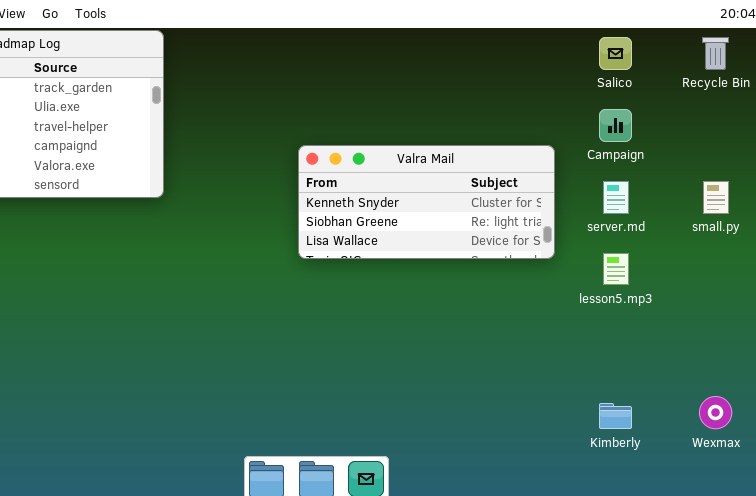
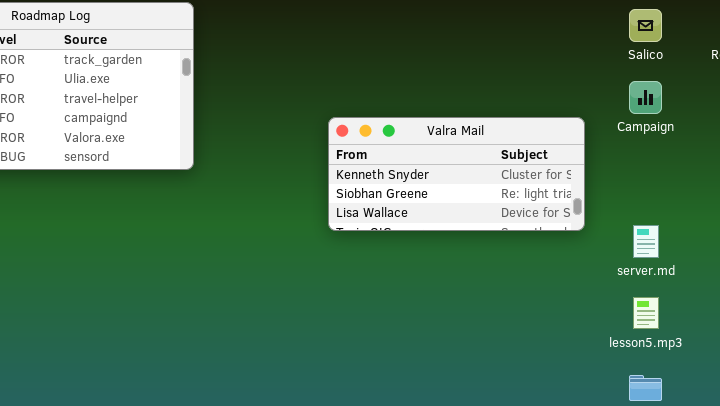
server.md: [603,181,629,214] -> [633,225,659,258], moved
lesson5.mp3: [603,253,629,285] -> [633,297,659,329], moved

